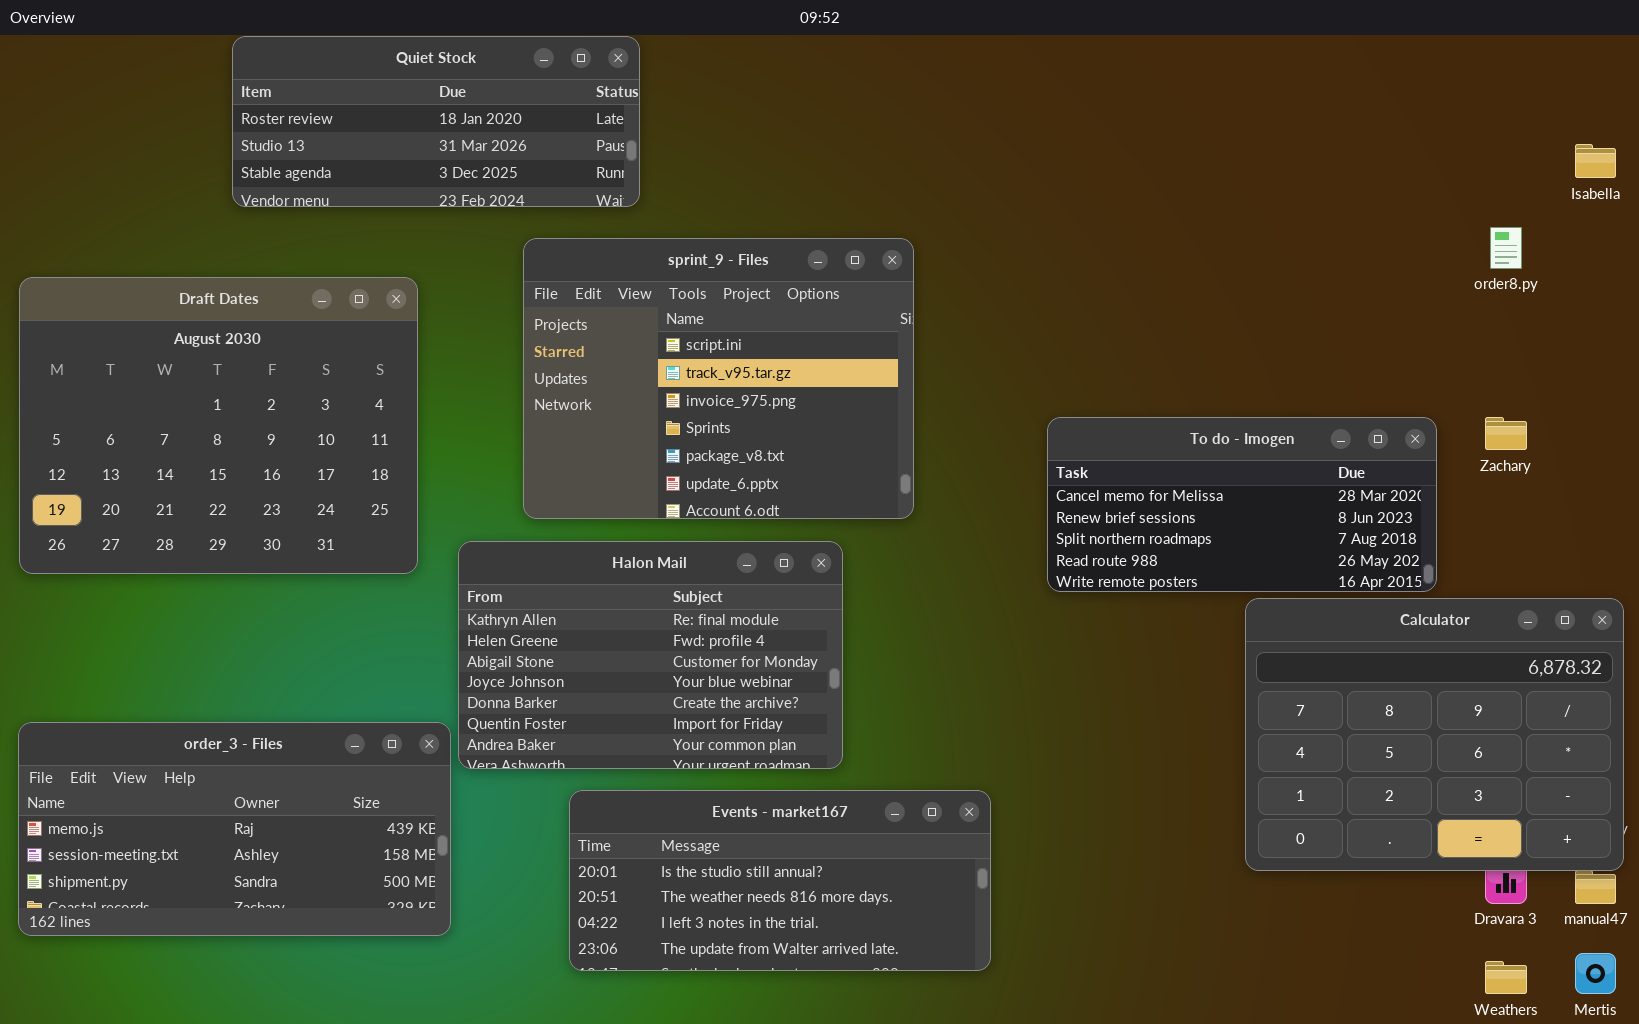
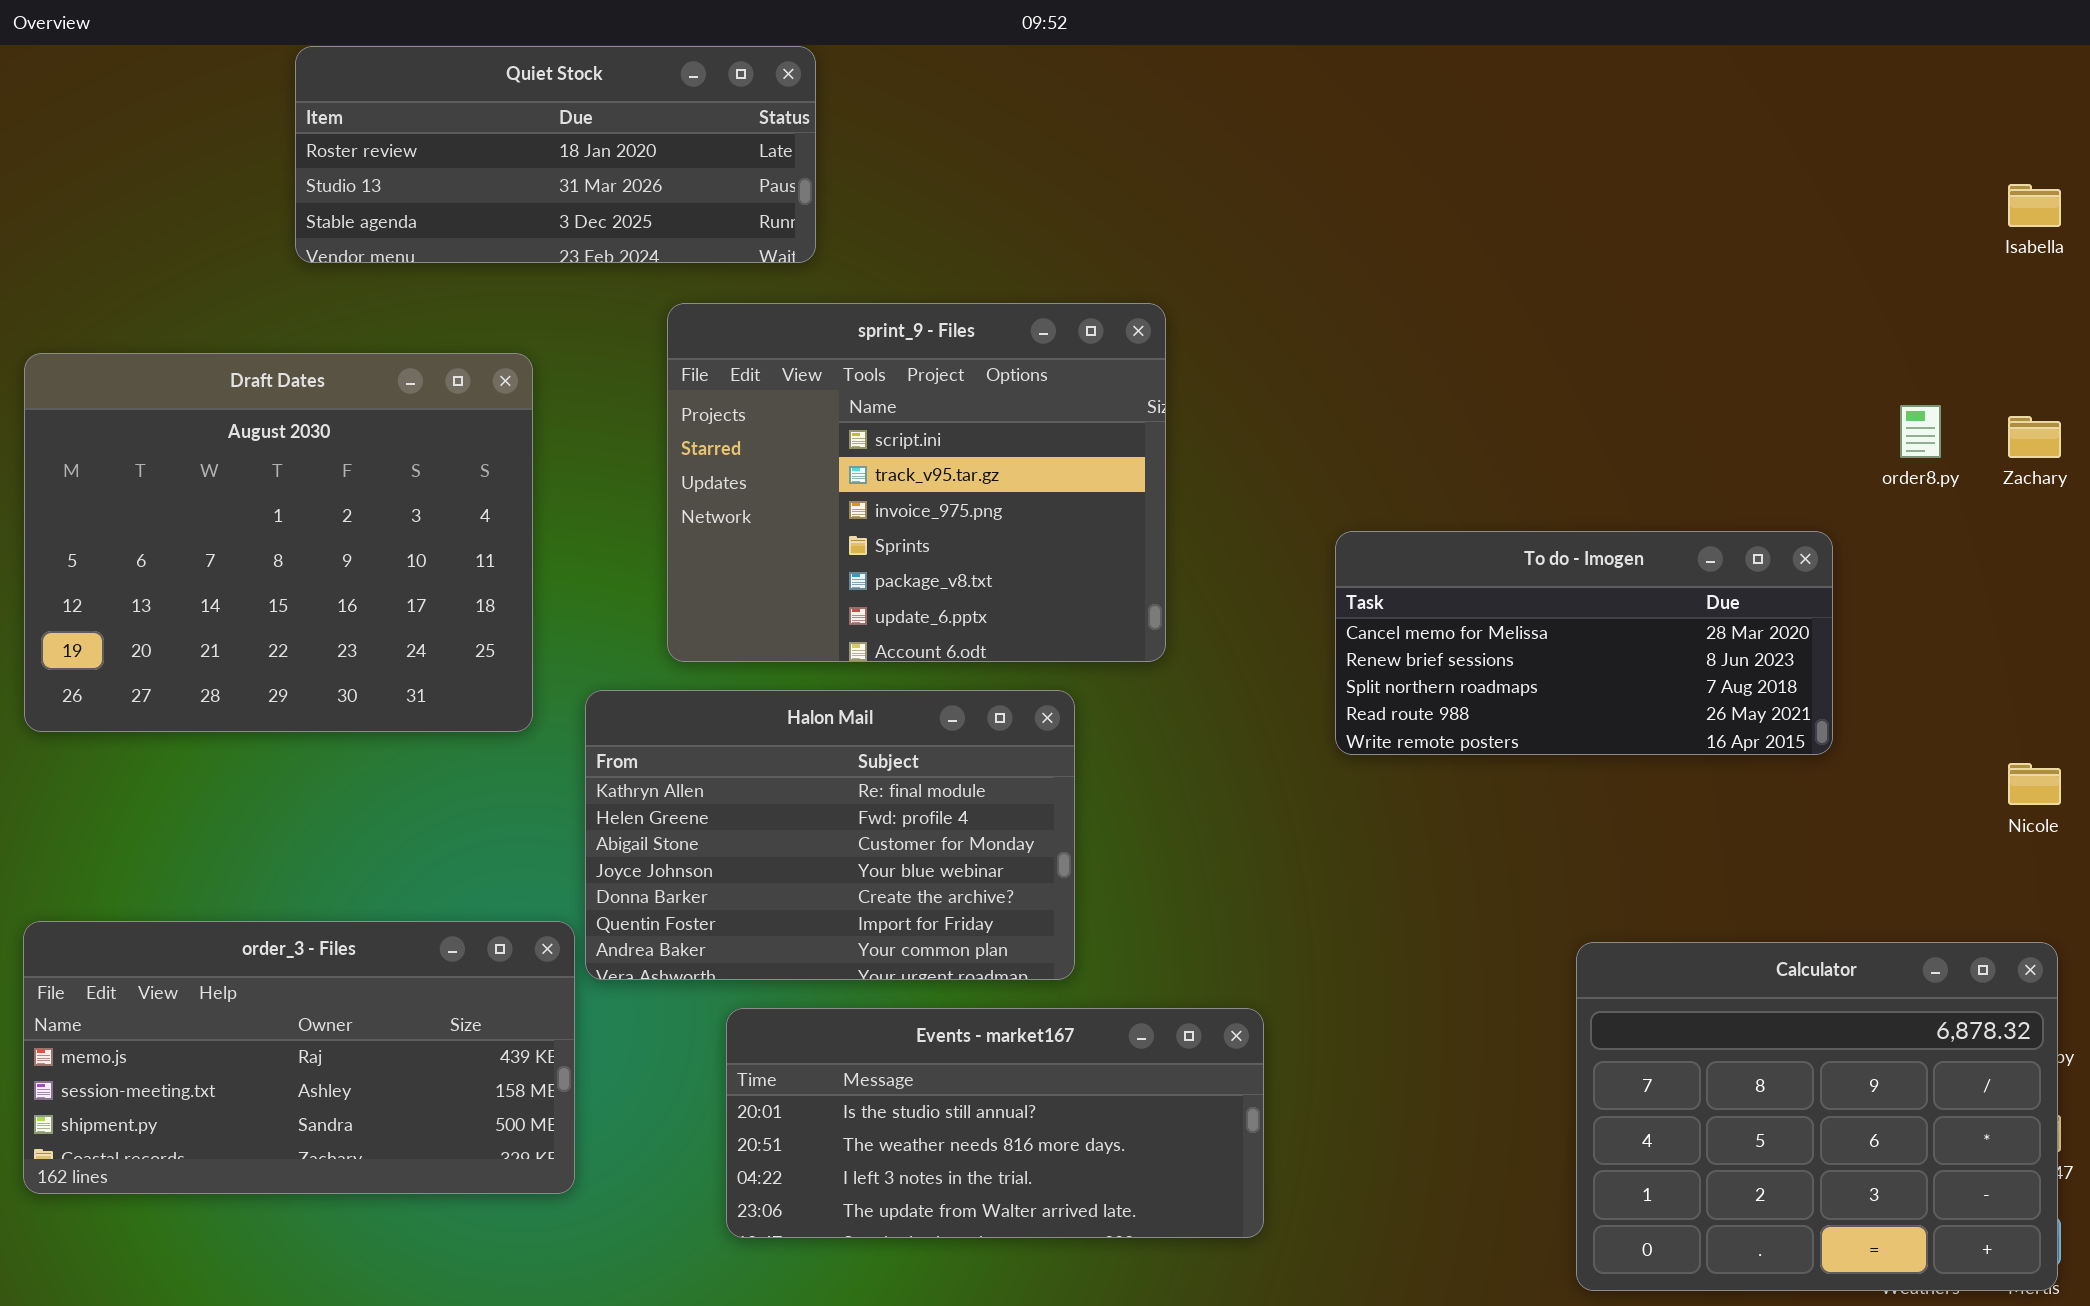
order8.py: [1490,227,1522,269] -> [1900,405,1941,458], moved
Zachary: [1485,417,1527,450] -> [2008,416,2061,458], moved
Calculator: [1245,598,1624,871] -> [1576,942,2058,1291], moved

